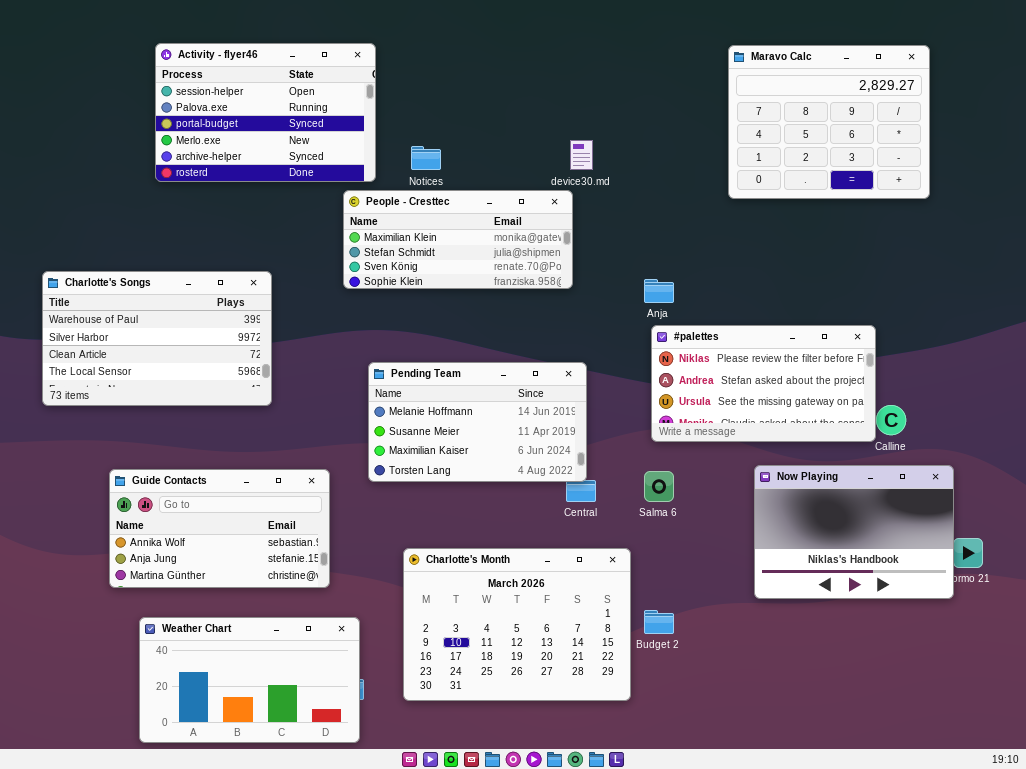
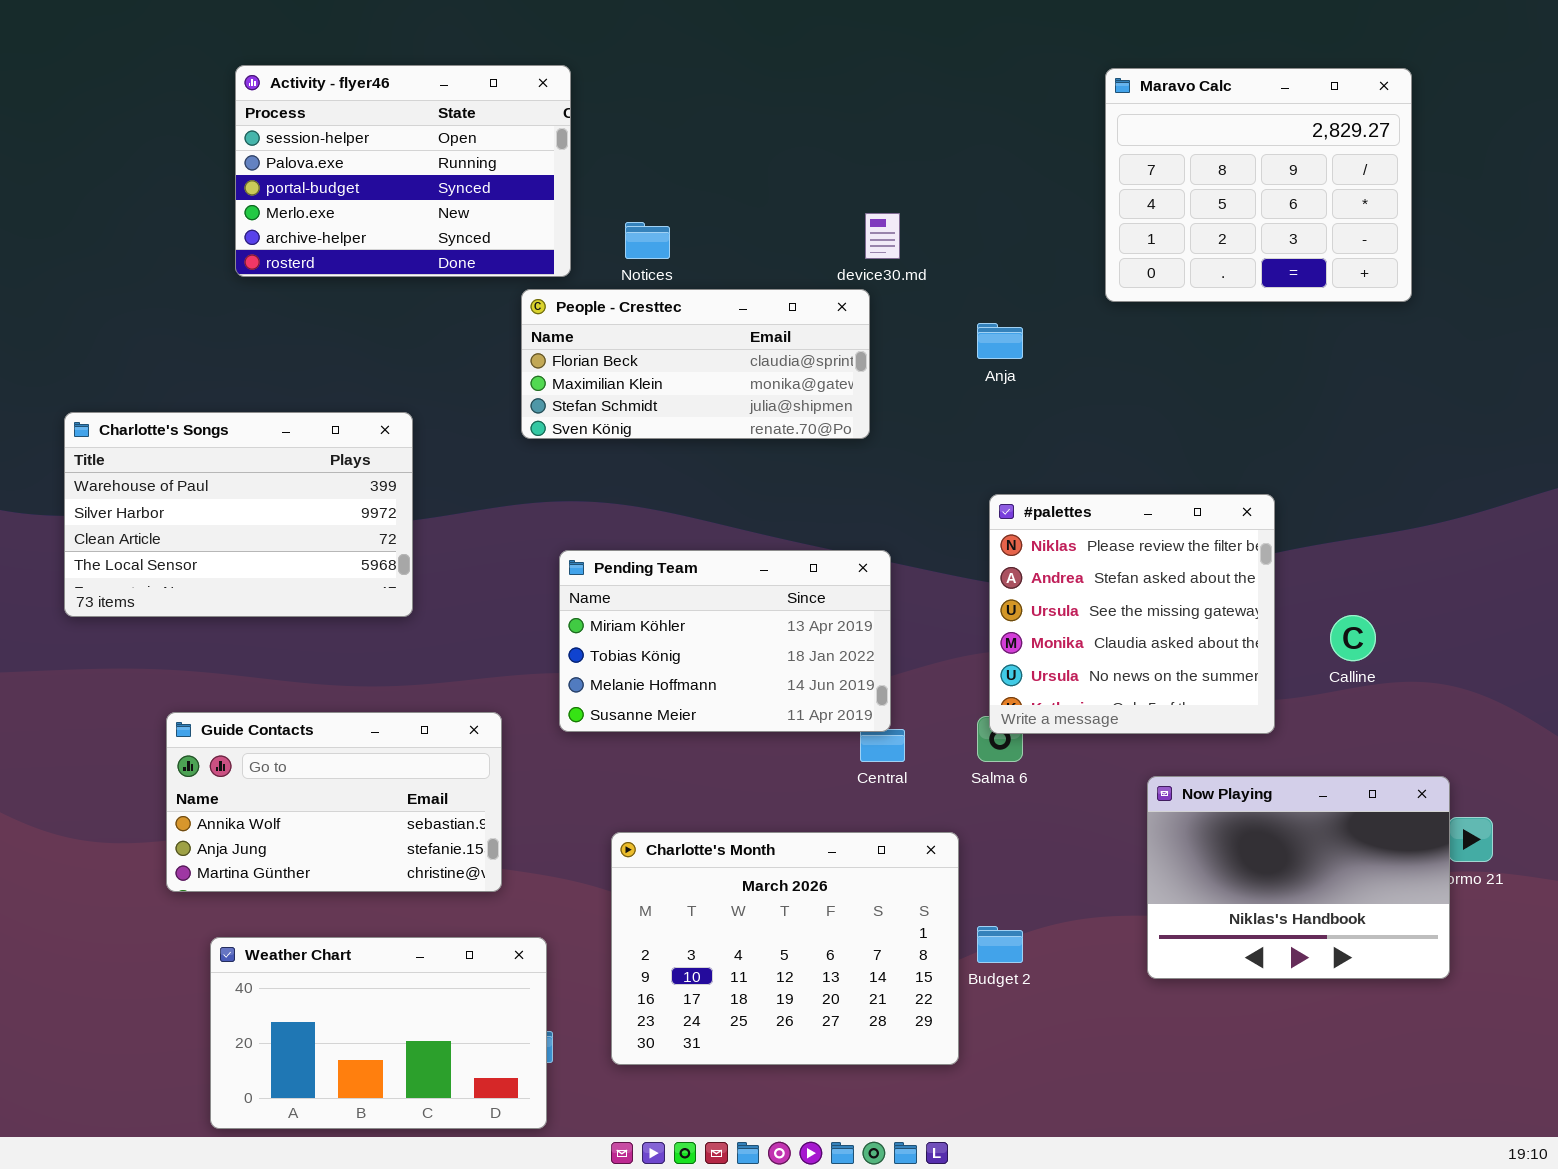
People - Cresttec: [343,190,573,289] -> [521,289,870,439], scrolled up 1 row
Anja: [644,279,674,303] -> [977,323,1023,359], moved
#palettes: [651,325,876,442] -> [989,494,1275,734], resized
Pending Team: [368,362,587,482] -> [559,550,891,732], scrolled up 2 rows
Now Playing: [754,465,954,599] -> [1147,776,1450,979], moved

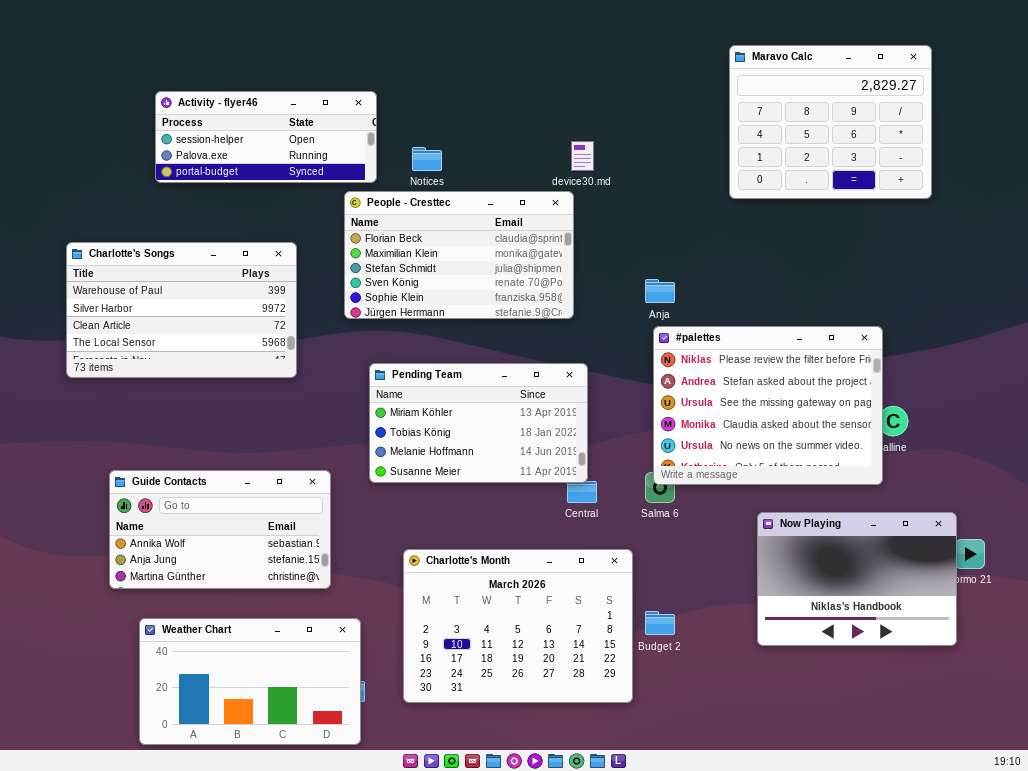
Activity - flyer46: [235,65,571,277] -> [155,91,377,183], resized
People - Cresttec: [521,289,870,439] -> [344,191,574,319], resized
Anja: [977,323,1023,359] -> [645,279,675,303], moved
Charlotte's Songs: [64,412,413,617] -> [66,242,297,378], moved
#palettes: [989,494,1275,734] -> [653,326,883,485], resized

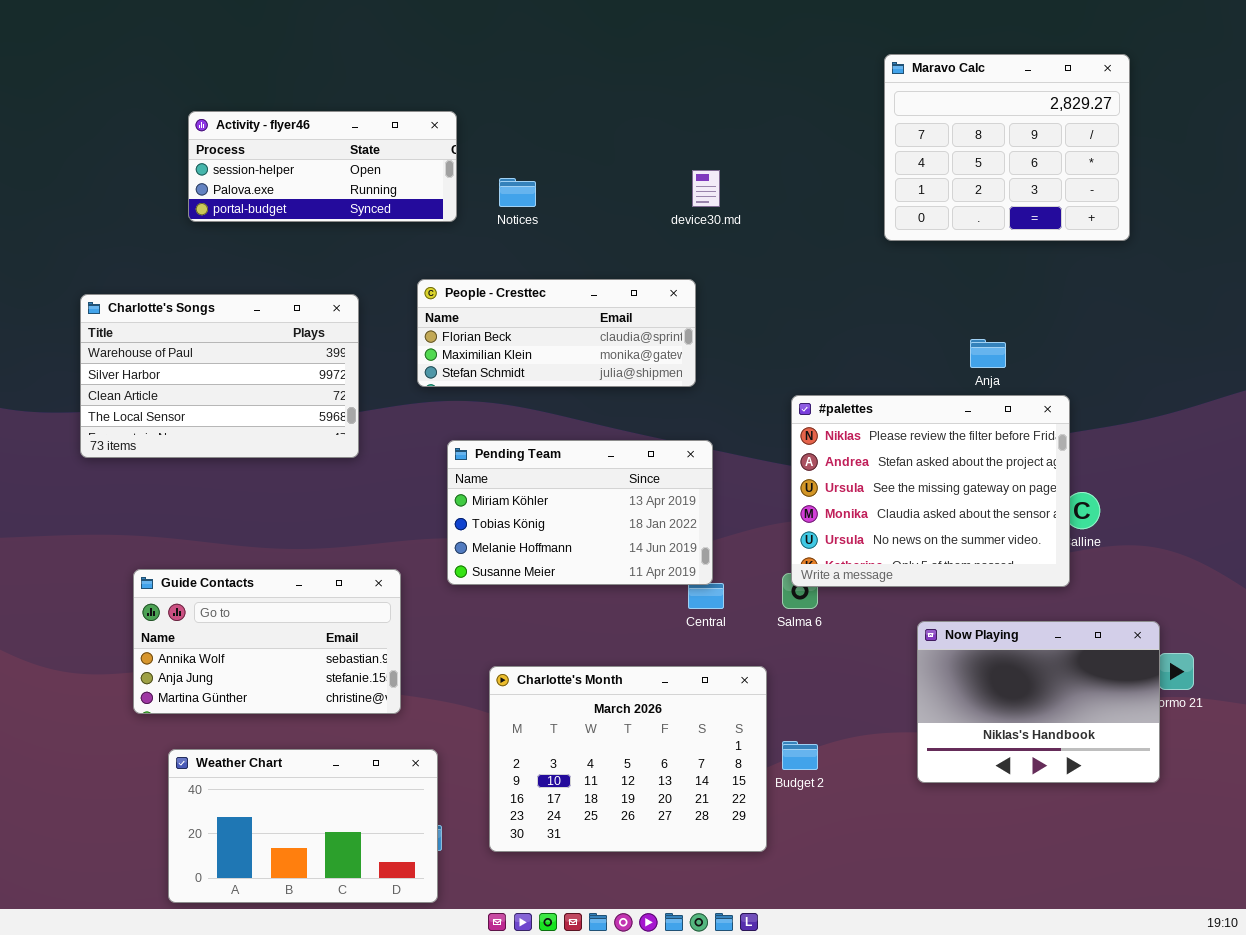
People - Cresttec: [344,191,574,319] -> [417,279,696,387], resized
Anja: [645,279,675,303] -> [970,339,1006,368], moved

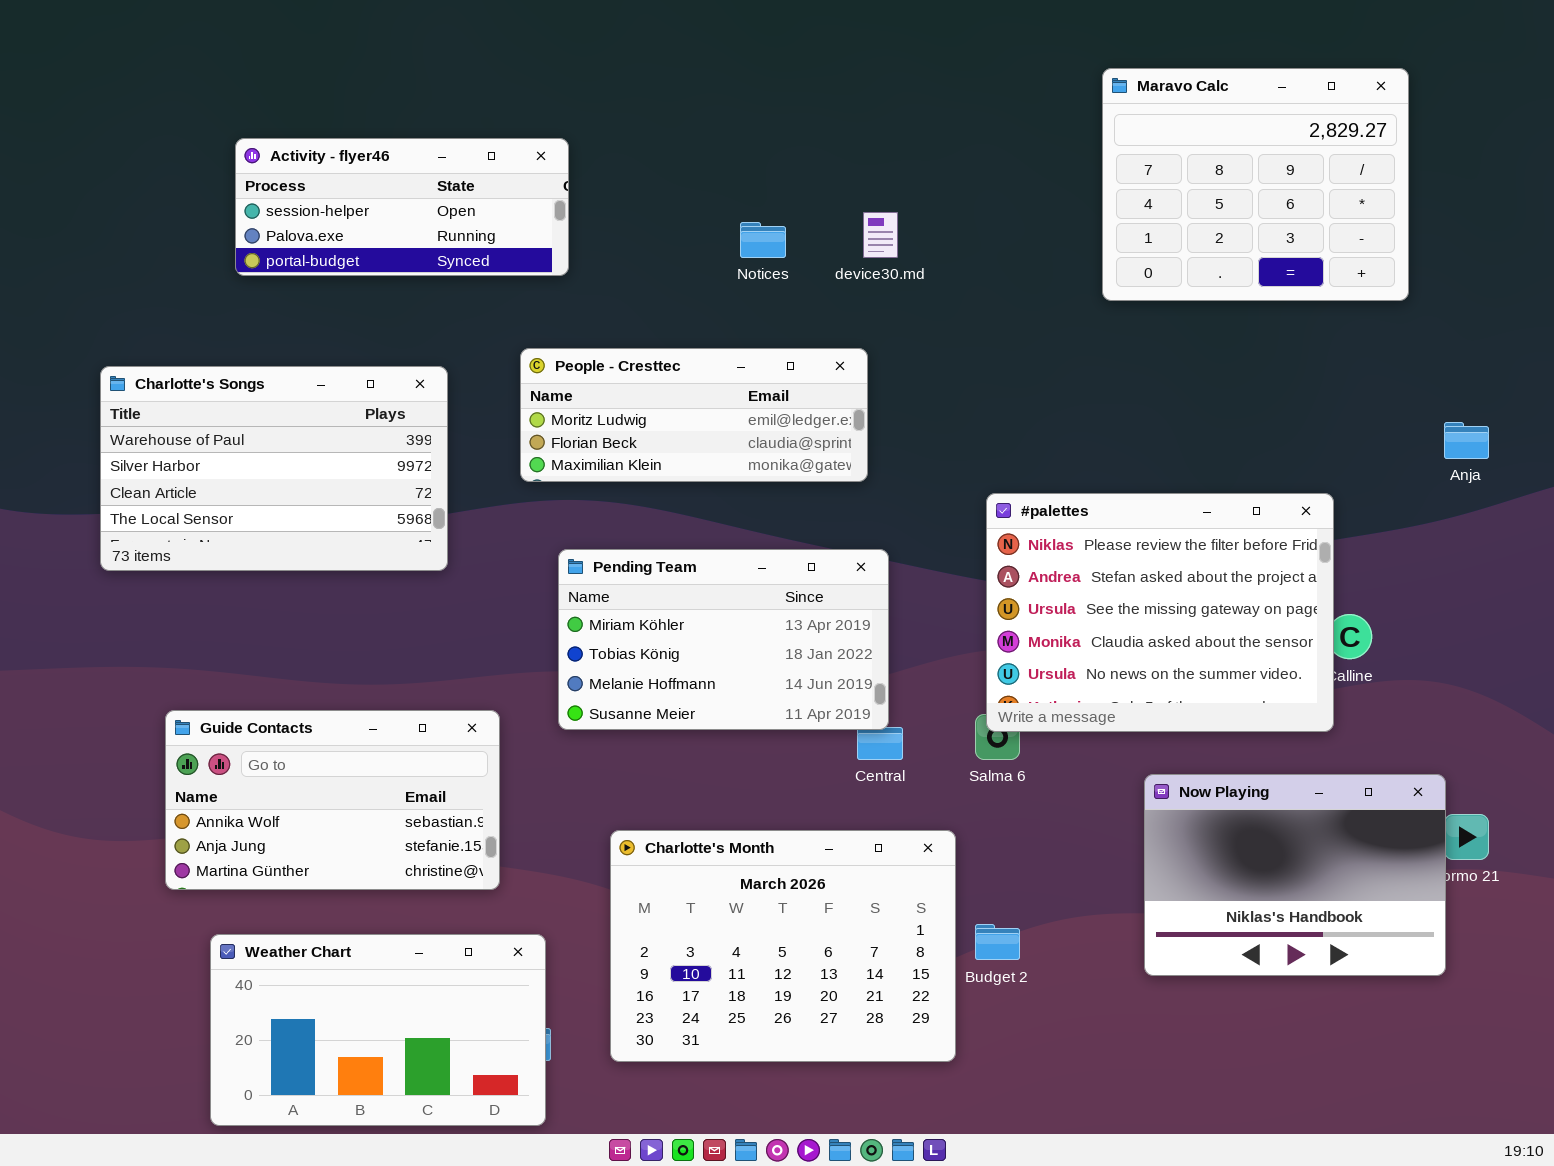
Notices: [499,178,536,207] -> [740,222,786,258], moved
People - Cresttec: [417,279,696,387] -> [520,348,868,482], scrolled up 1 row
Anja: [970,339,1006,368] -> [1444,422,1489,459], moved

